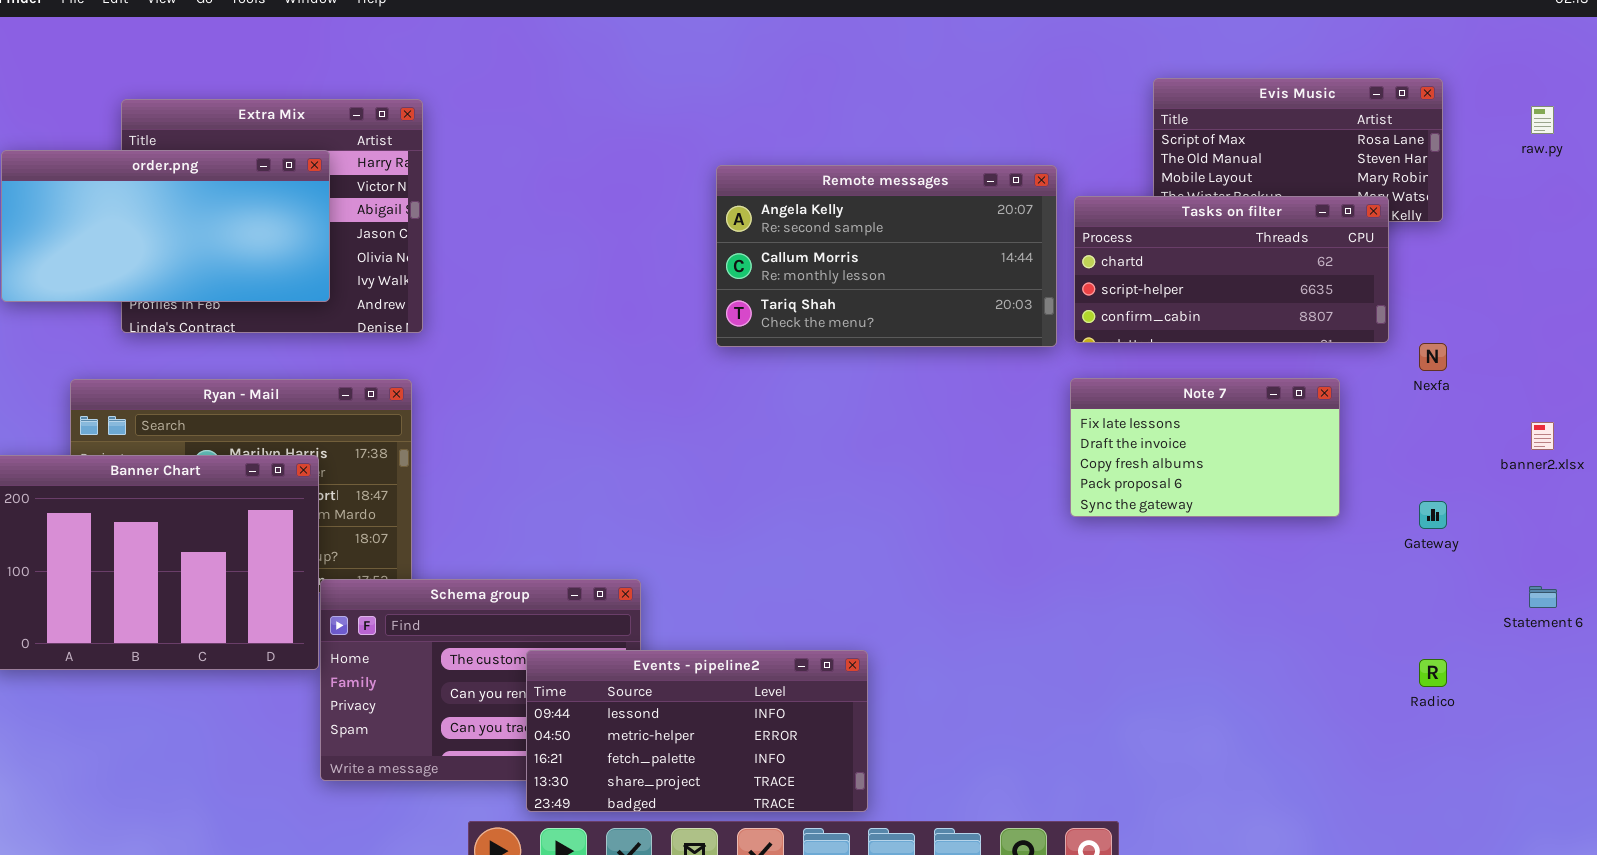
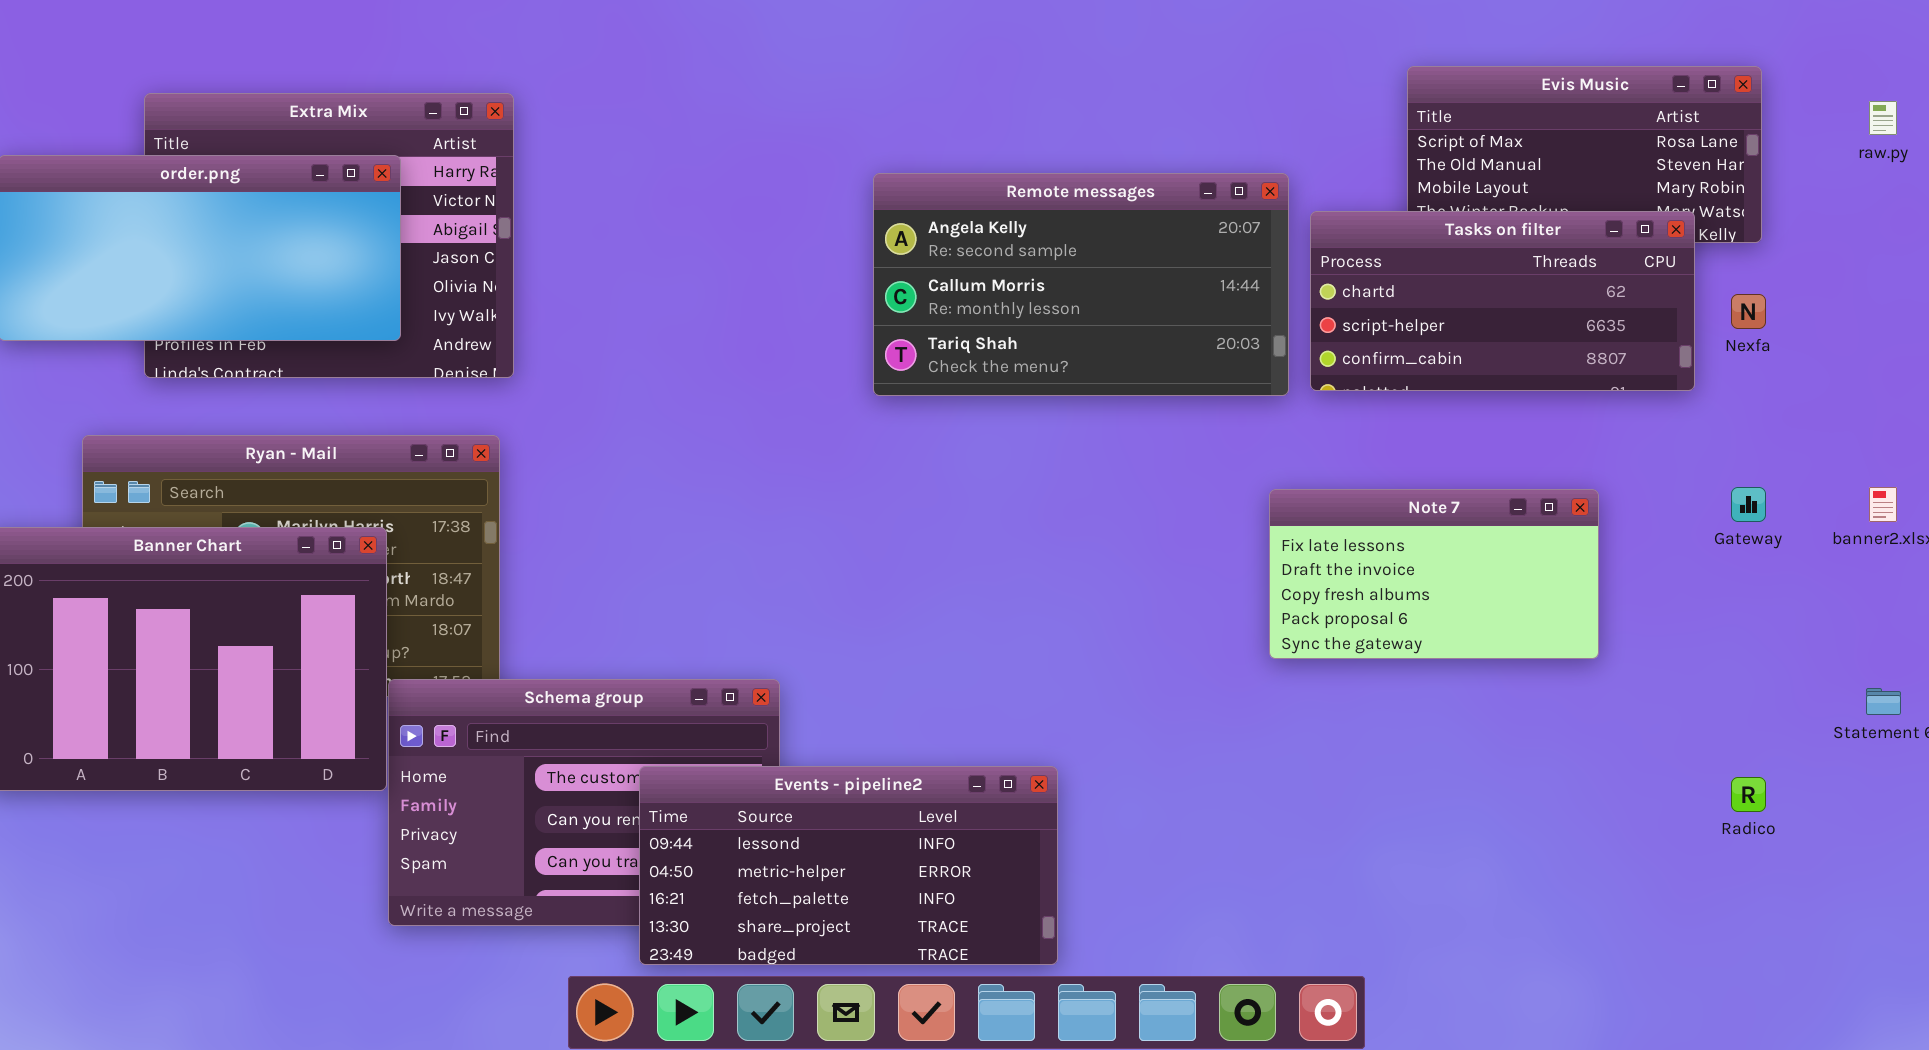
Nexfa: [1419,343,1447,371] -> [1731,294,1766,329], moved
Note 7: [1070,378,1340,517] -> [1269,489,1599,659], moved
Gateway: [1419,501,1447,529] -> [1731,487,1766,522], moved

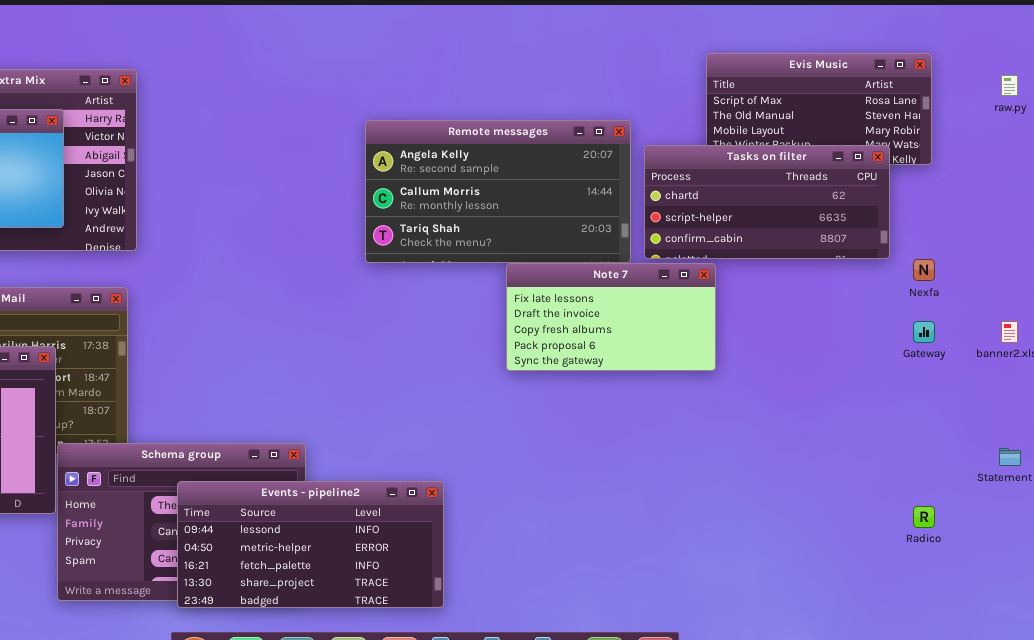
Nexfa: [1731,294,1766,329] -> [913,259,935,281], moved
Note 7: [1269,489,1599,659] -> [506,263,716,371], moved
Events - pipeline2: [639,766,1058,965] -> [177,481,444,608], moved

